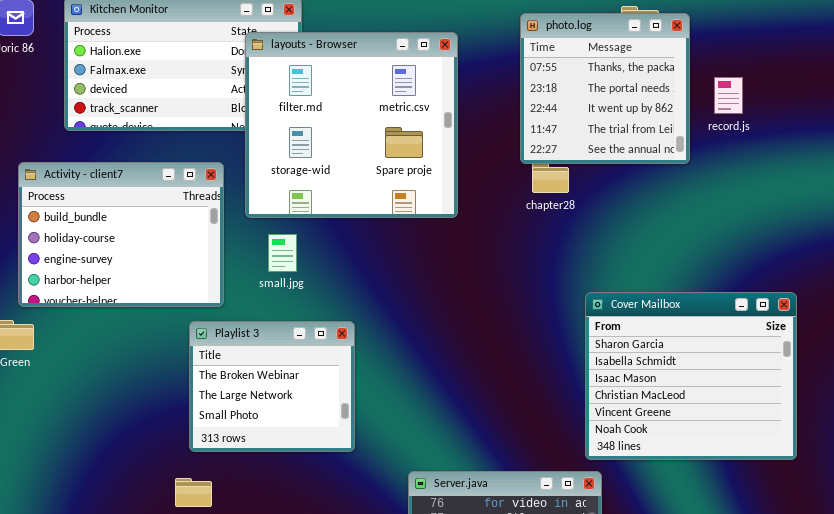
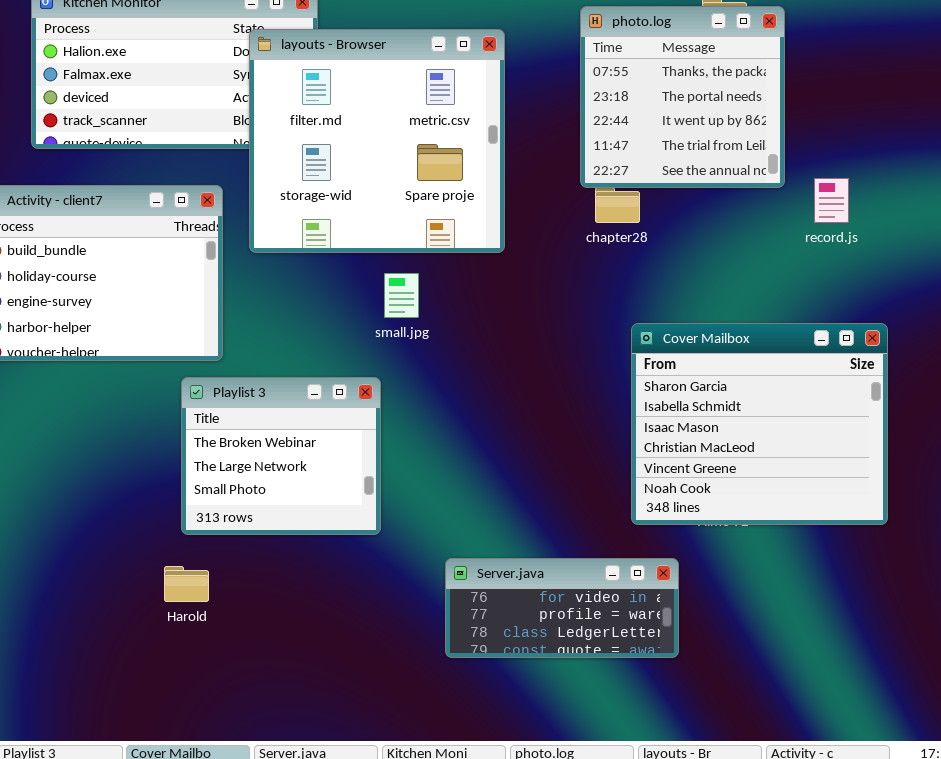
record.js: [714,77,743,114] -> [814,178,849,223], moved
small.jpg: [268,234,297,272] -> [384,273,419,318], moved
Cover Mailbox: [585,292,797,460] -> [631,323,888,525], moved

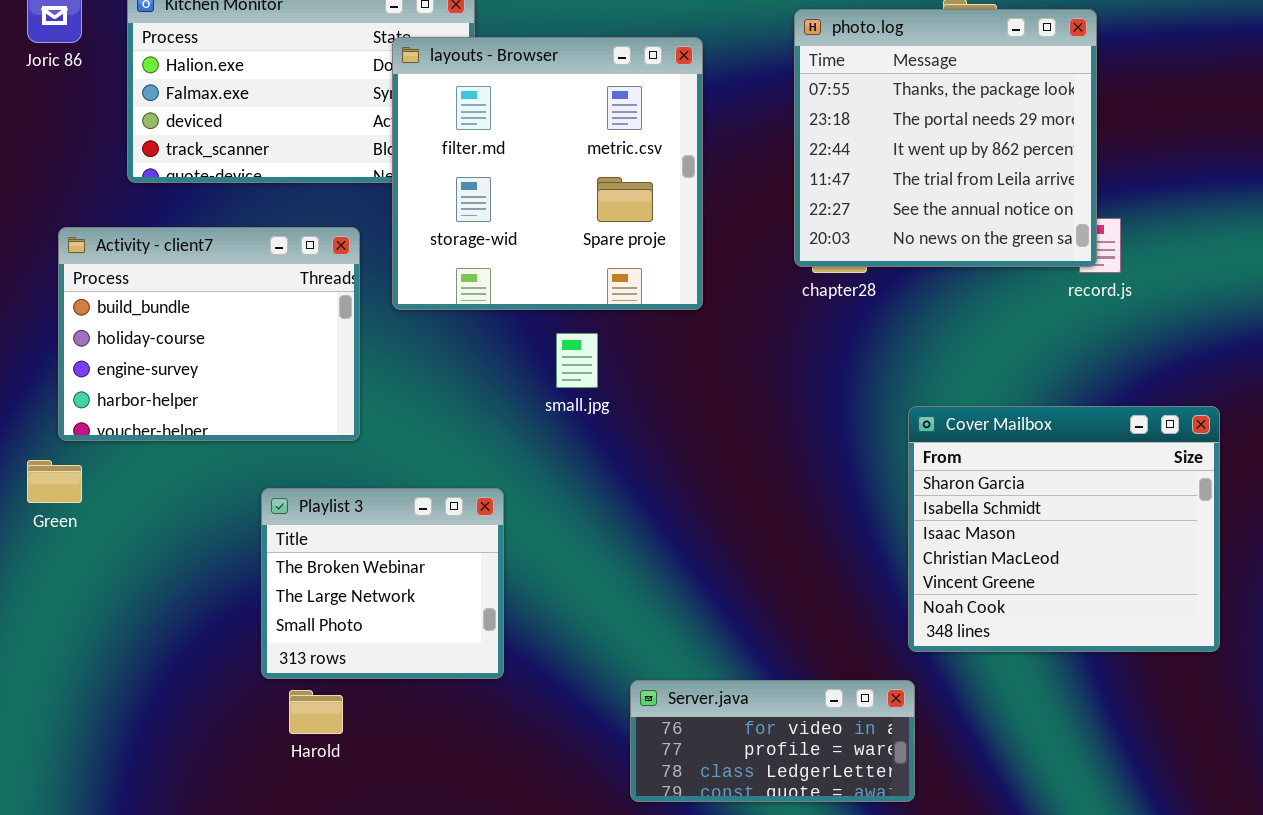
photo.log: [580,6,785,188] -> [794,9,1097,267], resized
Cover Mailbox: [631,323,888,525] -> [908,406,1220,652], moved
Playlist 3: [181,377,381,535] -> [261,488,504,679], moved

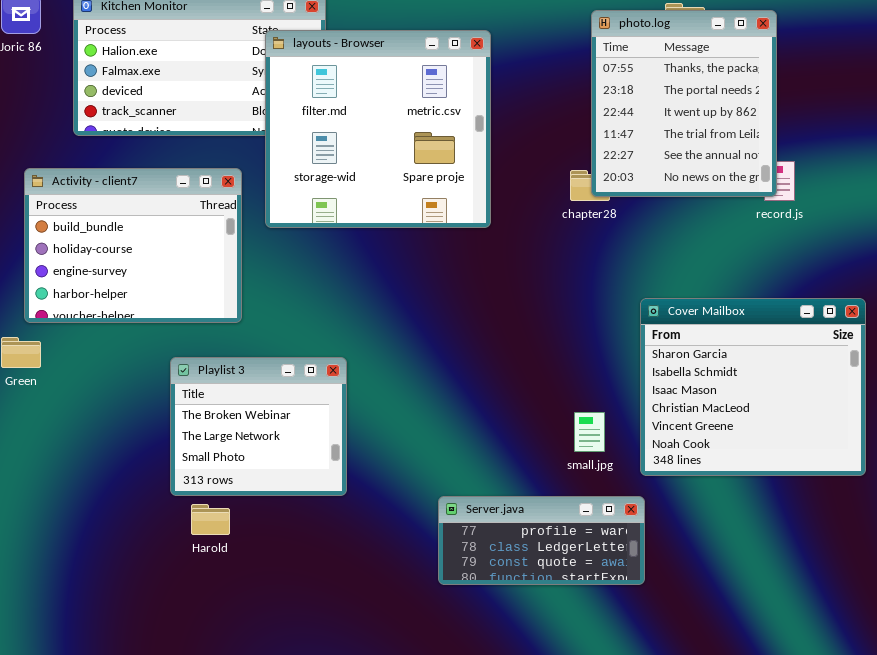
photo.log: [794,9,1097,267] -> [591,10,777,197], resized
small.jpg: [556,333,598,388] -> [574,412,605,452], moved
Server.java: [630,680,915,802] -> [438,496,645,585], scrolled down 1 row

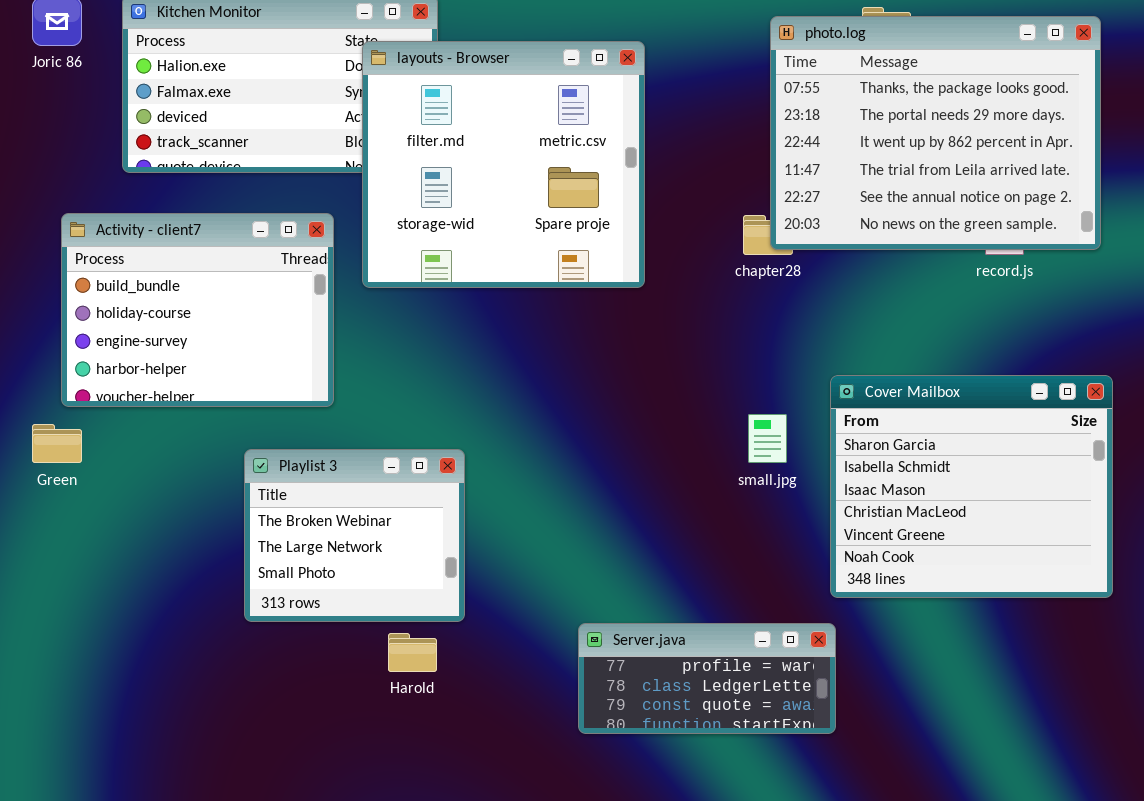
photo.log: [591,10,777,197] -> [770,16,1101,250], resized
small.jpg: [574,412,605,452] -> [748,414,787,463], moved
Harold: [191,504,230,535] -> [388,633,437,672], moved

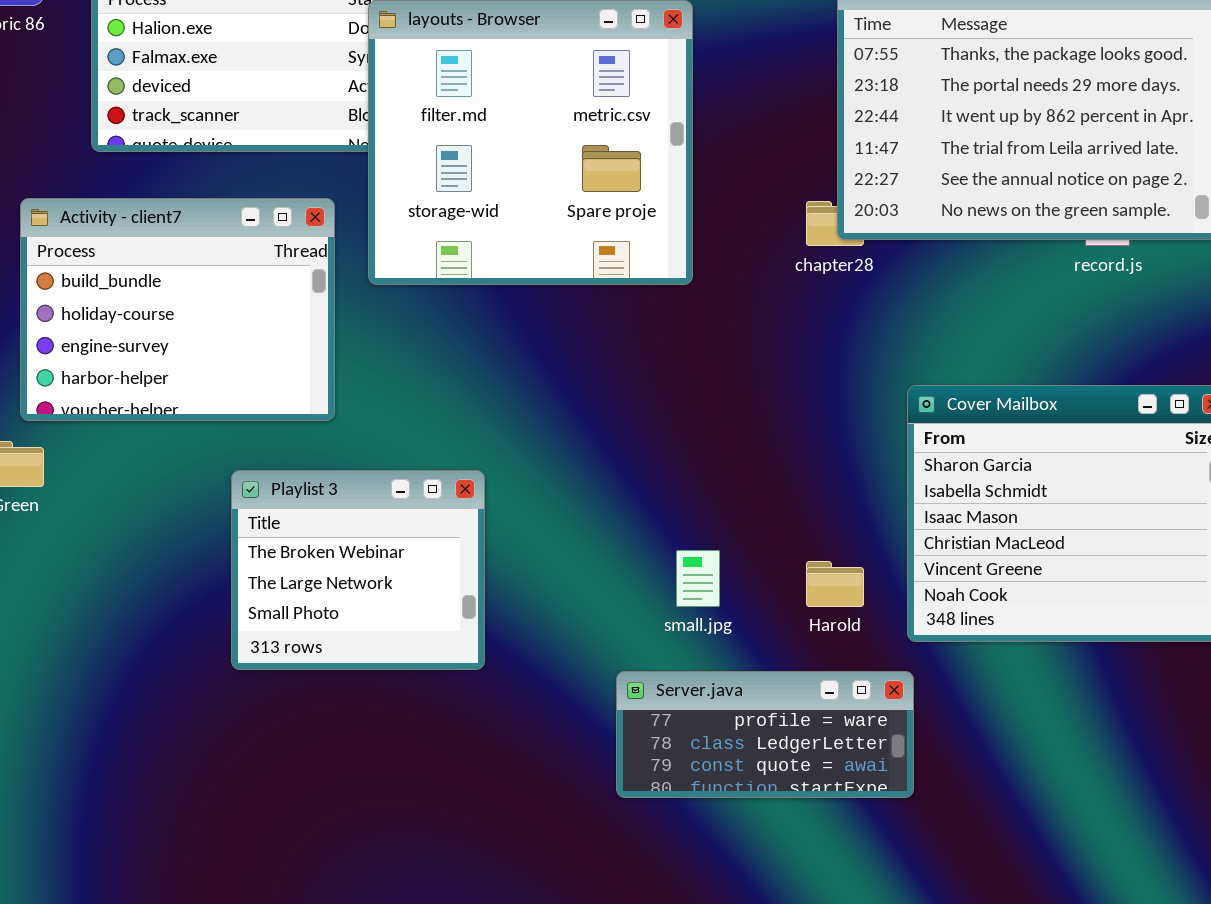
small.jpg: [748,414,787,463] -> [676,550,720,607], moved
Harold: [388,633,437,672] -> [806,561,864,607], moved

